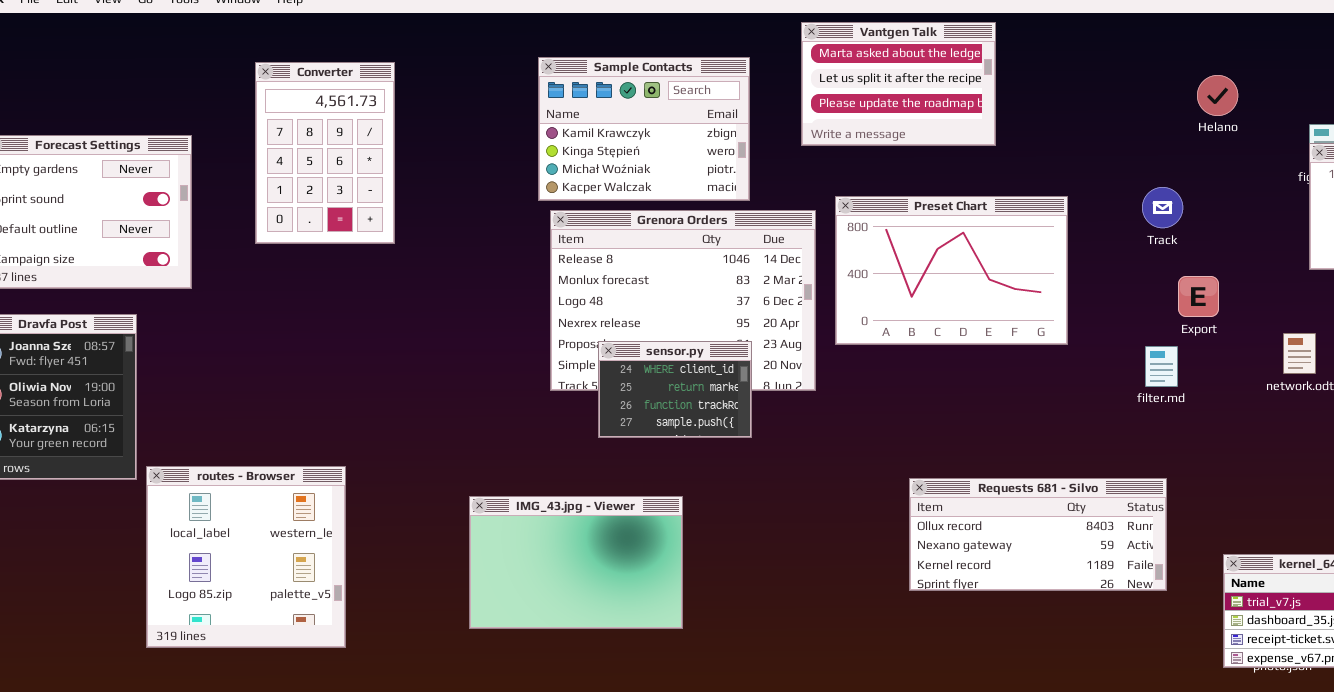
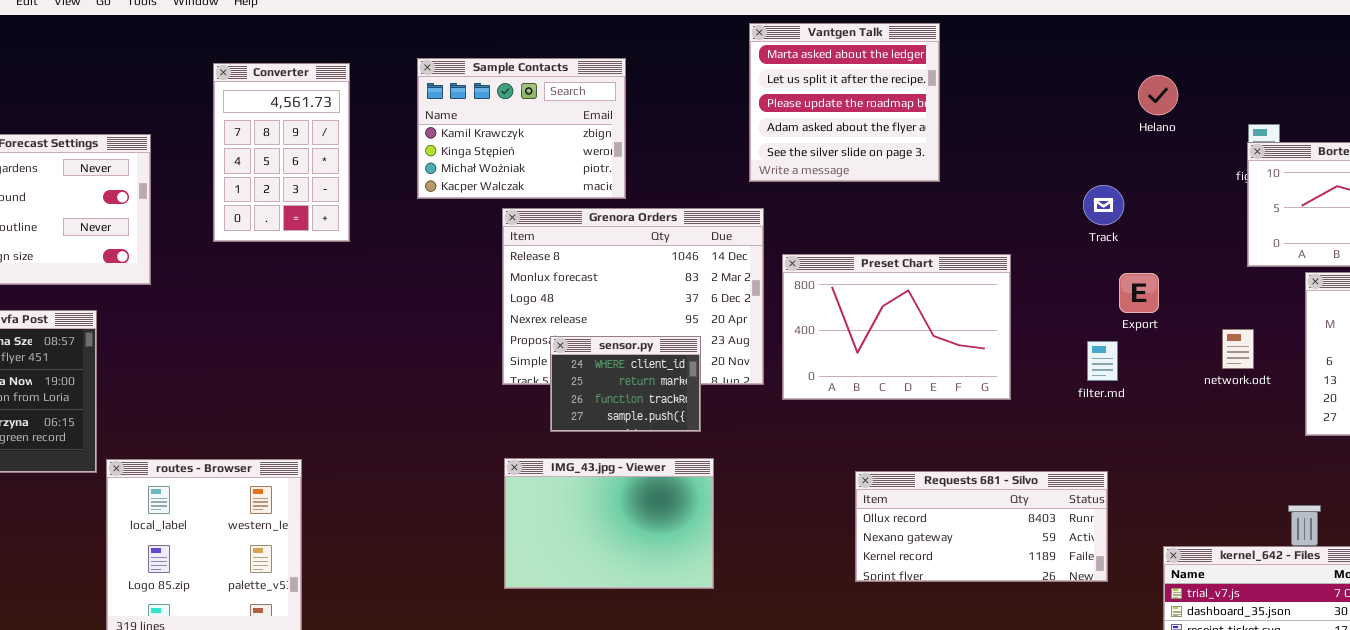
Vantgen Talk: [801,22,996,146] -> [749,23,940,182], resized
Sample Contacts: [538,57,750,201] -> [417,58,626,199], moved
Preset Chart: [835,196,1068,345] -> [782,254,1011,400], moved
IMG_43.jpg - Viewer: [469,496,683,629] -> [504,458,714,589], moved

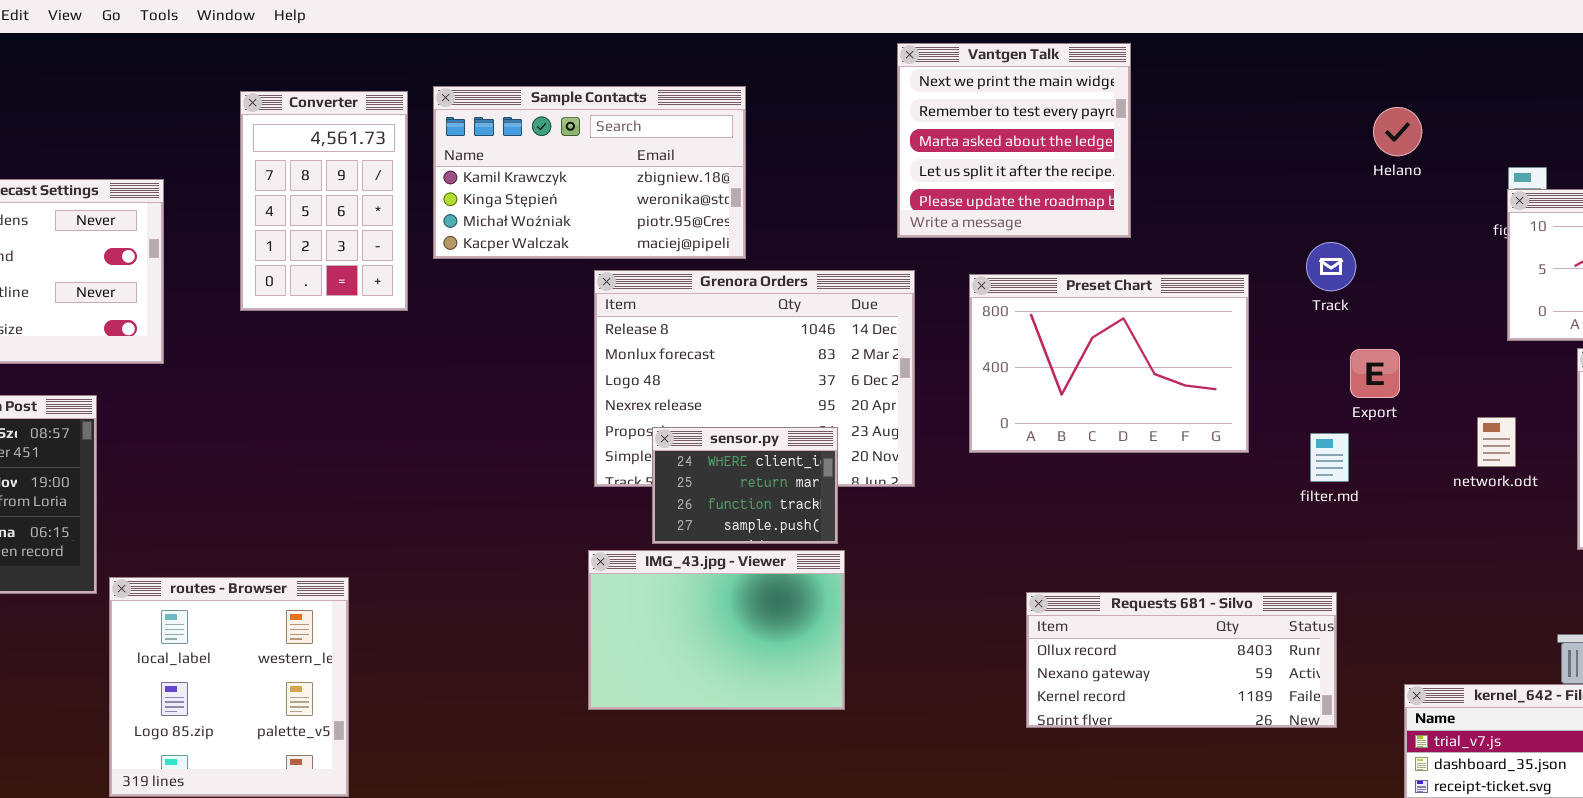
Vantgen Talk: [749,23,940,182] -> [897,43,1131,238], scrolled up 2 rows
Sample Contacts: [417,58,626,199] -> [433,86,746,259], resized
Preset Chart: [782,254,1011,400] -> [969,274,1249,453], moved
IMG_43.jpg - Viewer: [504,458,714,589] -> [588,550,845,710], moved

